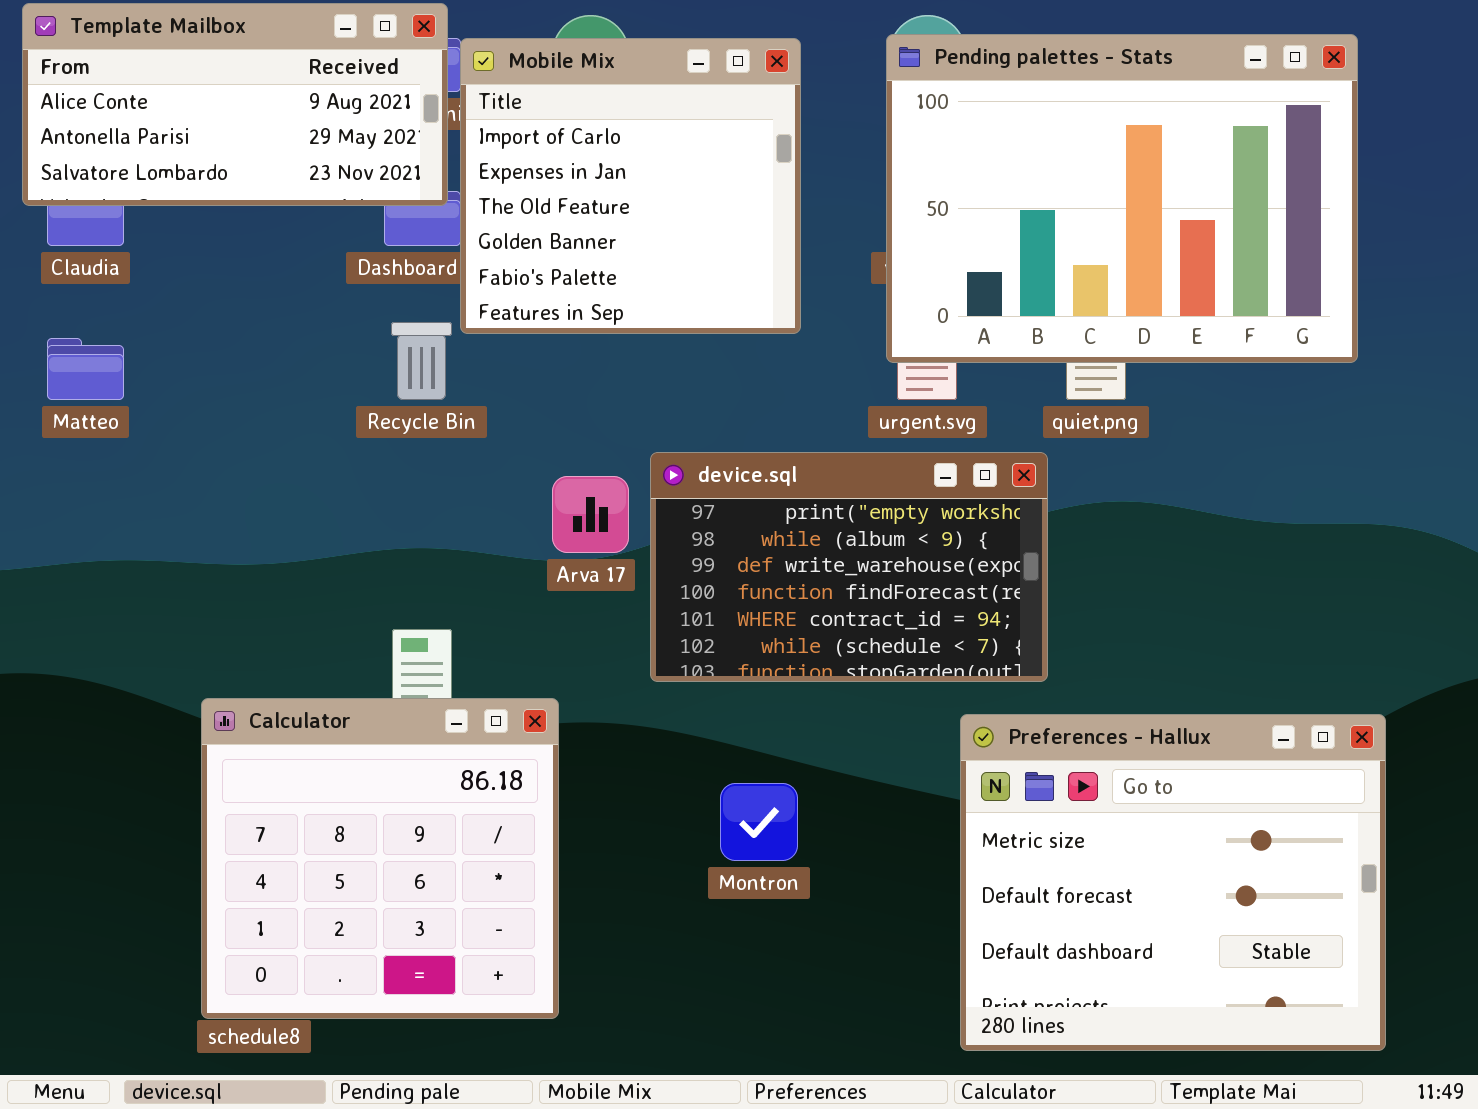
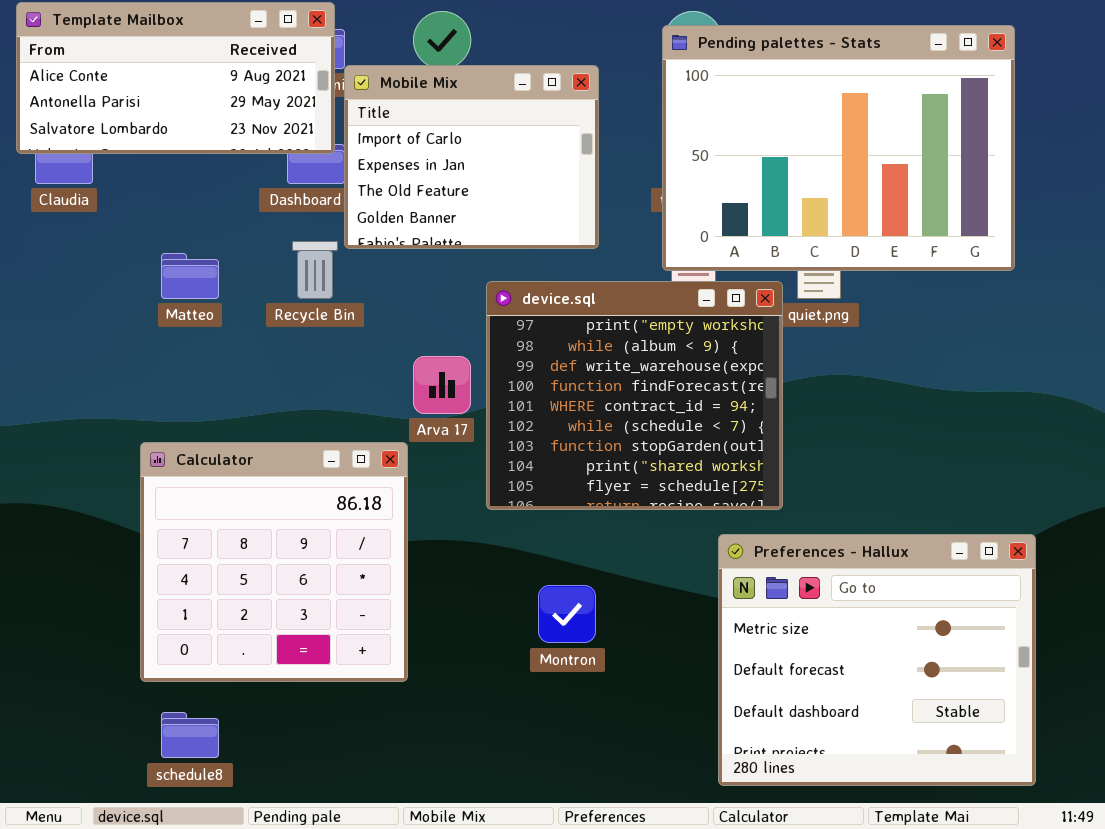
Mobile Mix: [460,38,801,334] -> [344,65,599,249], resized
Matteo: [47,338,124,400] -> [161,253,219,299], moved
device.sql: [650,452,1048,682] -> [486,281,783,510], resized
Calculator: [201,698,559,1019] -> [140,442,408,682], moved

